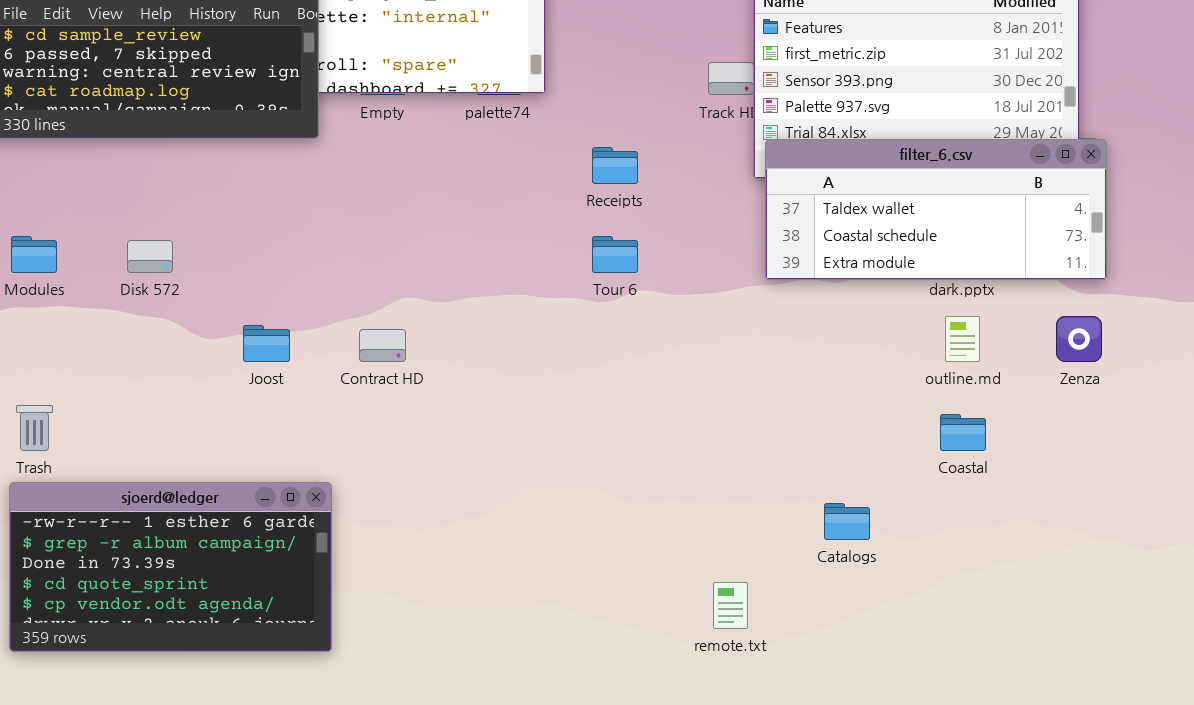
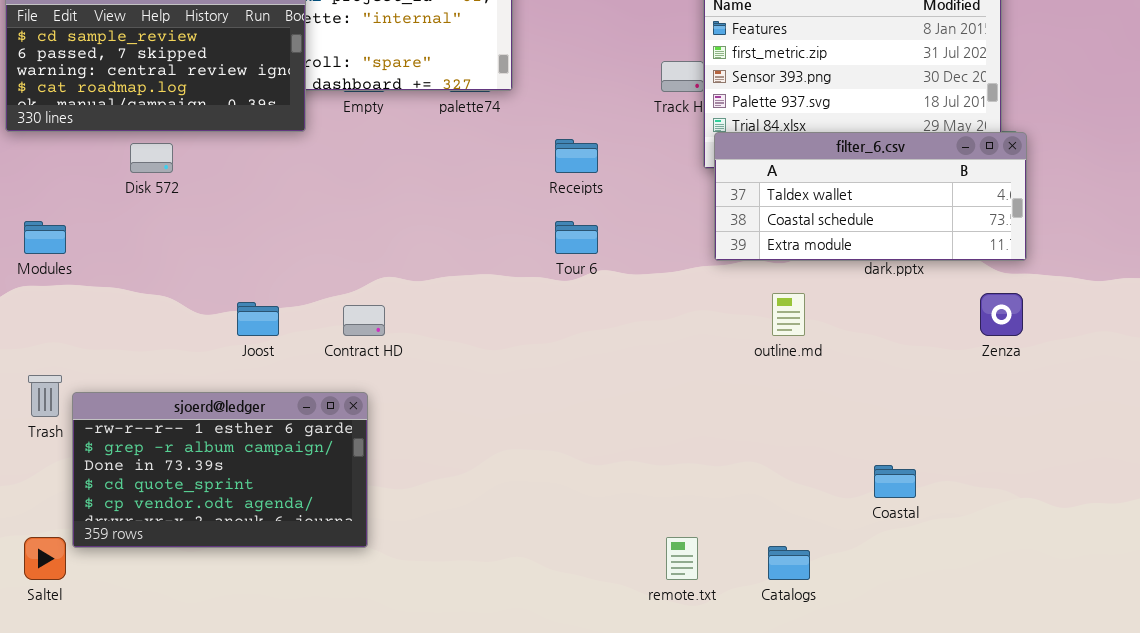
Disk 572: [127,240,173,273] -> [130,143,173,173], moved
outline.md: [945,316,980,362] -> [772,293,805,336], moved
Coastal: [940,414,986,451] -> [874,465,916,498], moved
sjoerd@ledger: [9,482,332,652] -> [72,392,368,548], moved
Catalogs: [824,503,870,540] -> [768,546,810,580], moved

